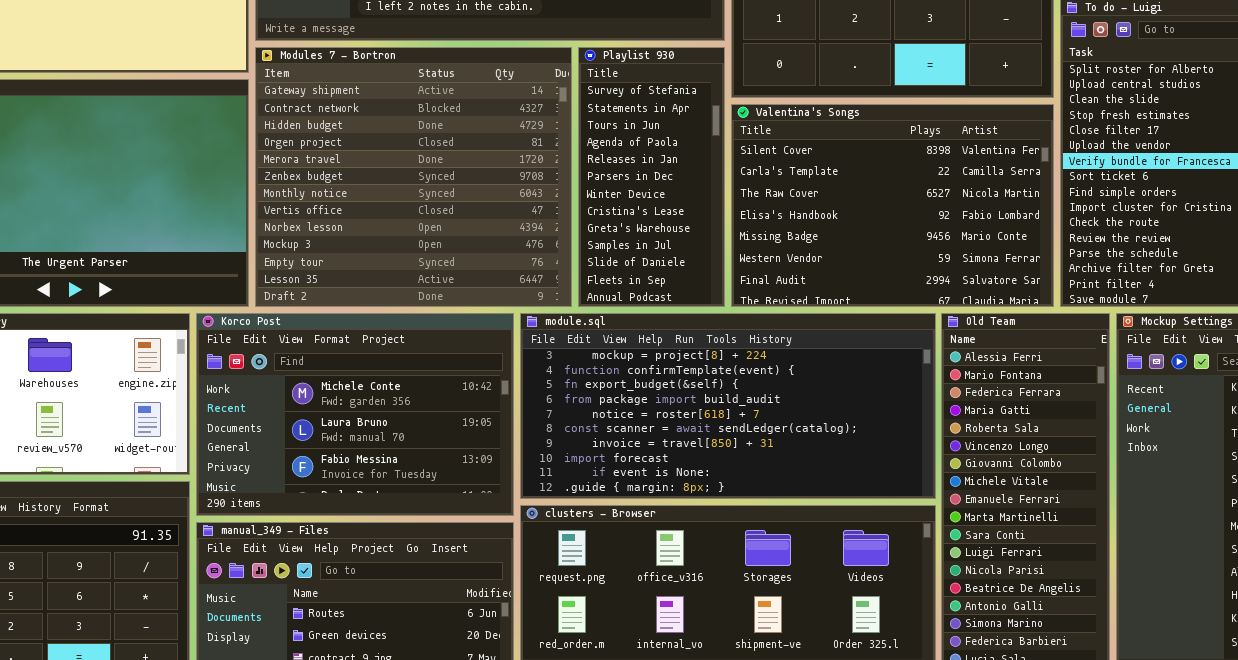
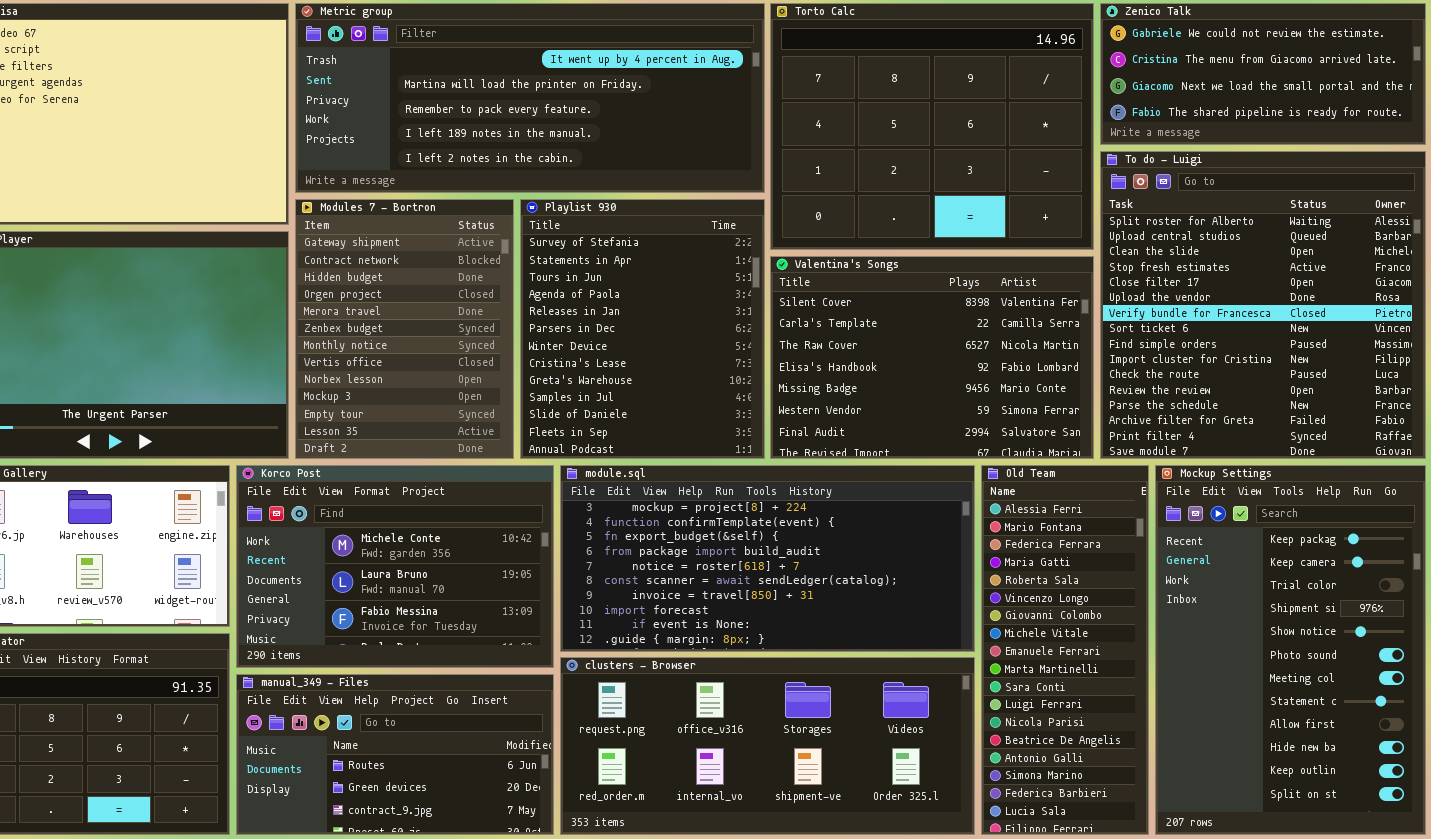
Modules 7 - Bortron: [255,47,572,307] -> [295,199,514,459], resized
Playlist 930: [578,47,725,307] -> [520,199,765,459], resized

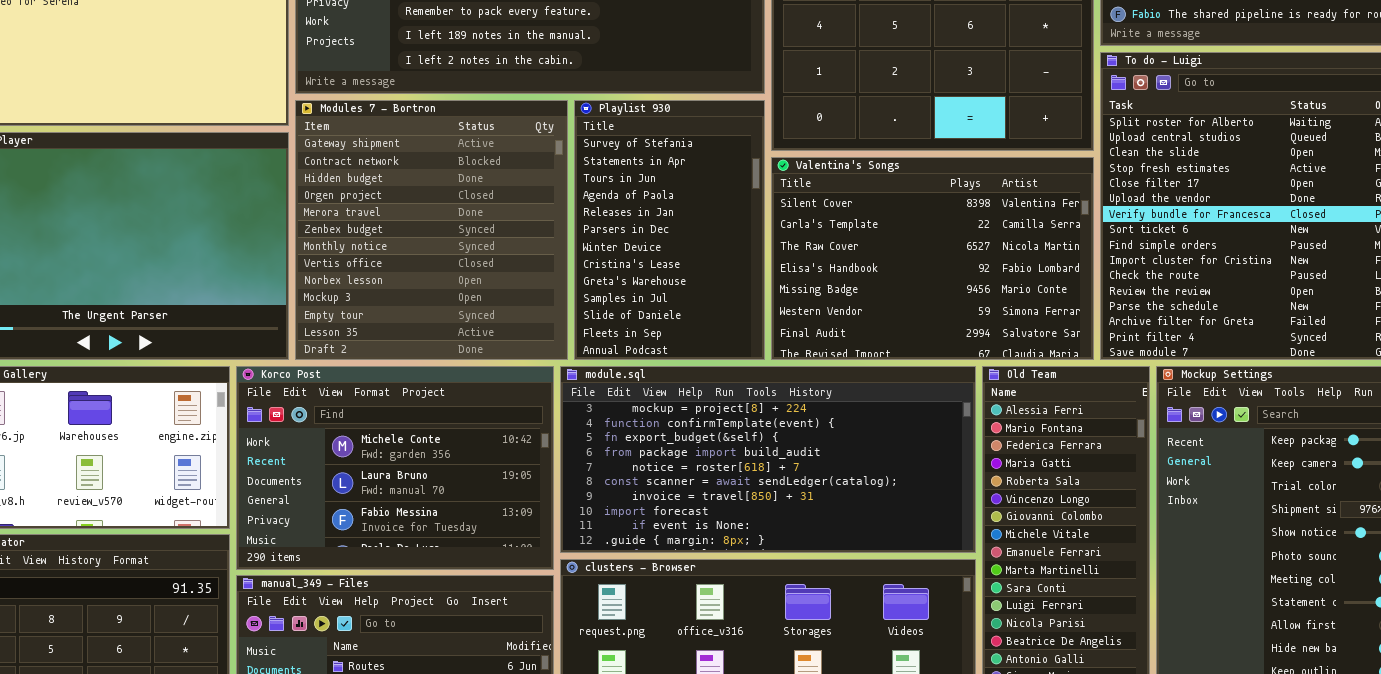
Modules 7 - Bortron: [295,199,514,459] -> [295,100,568,360], resized
Playlist 930: [520,199,765,459] -> [574,100,765,360], resized

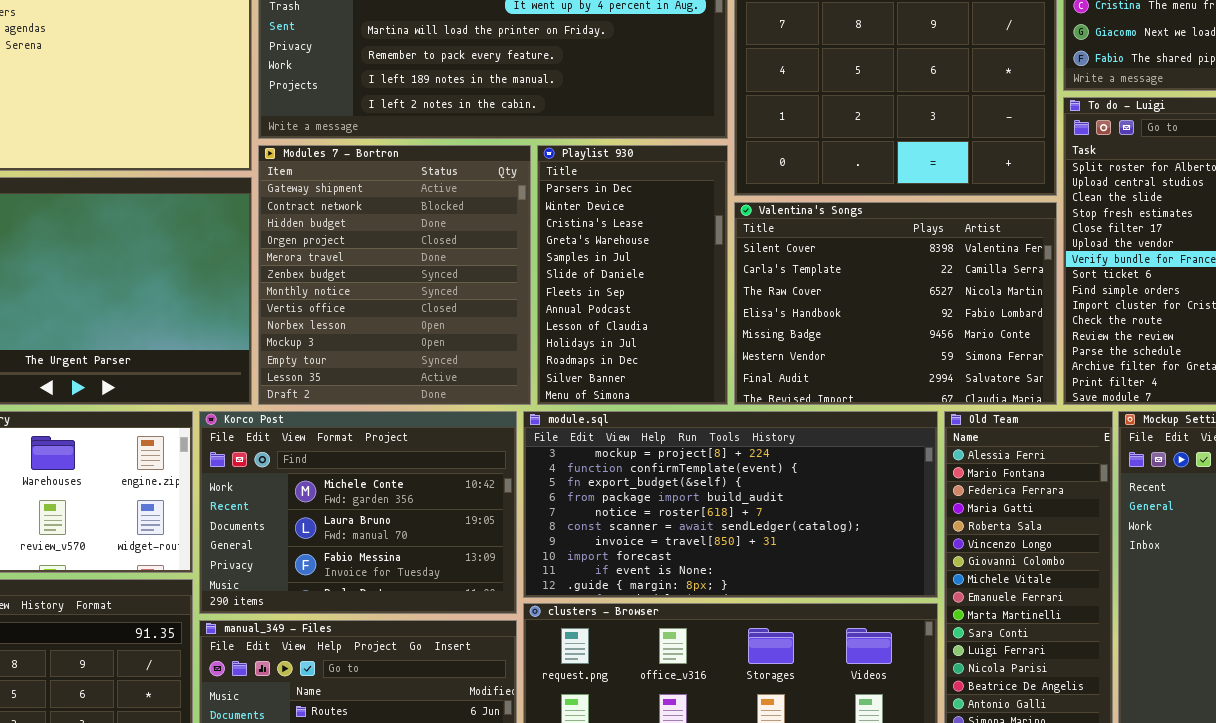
Playlist 930: [574,100,765,360] -> [537,145,728,405], scrolled down 5 rows

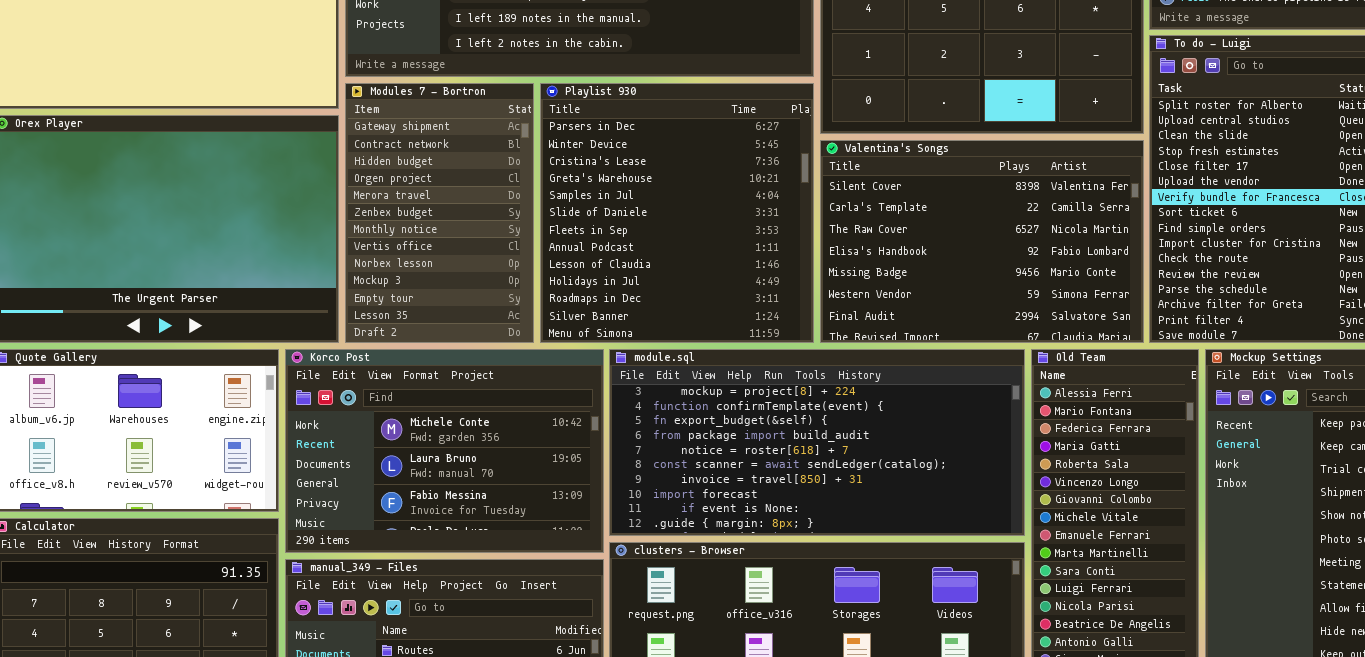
Modules 7 - Bortron: [258,145,531,405] -> [345,83,534,343], resized
Playlist 930: [537,145,728,405] -> [540,83,814,343], resized

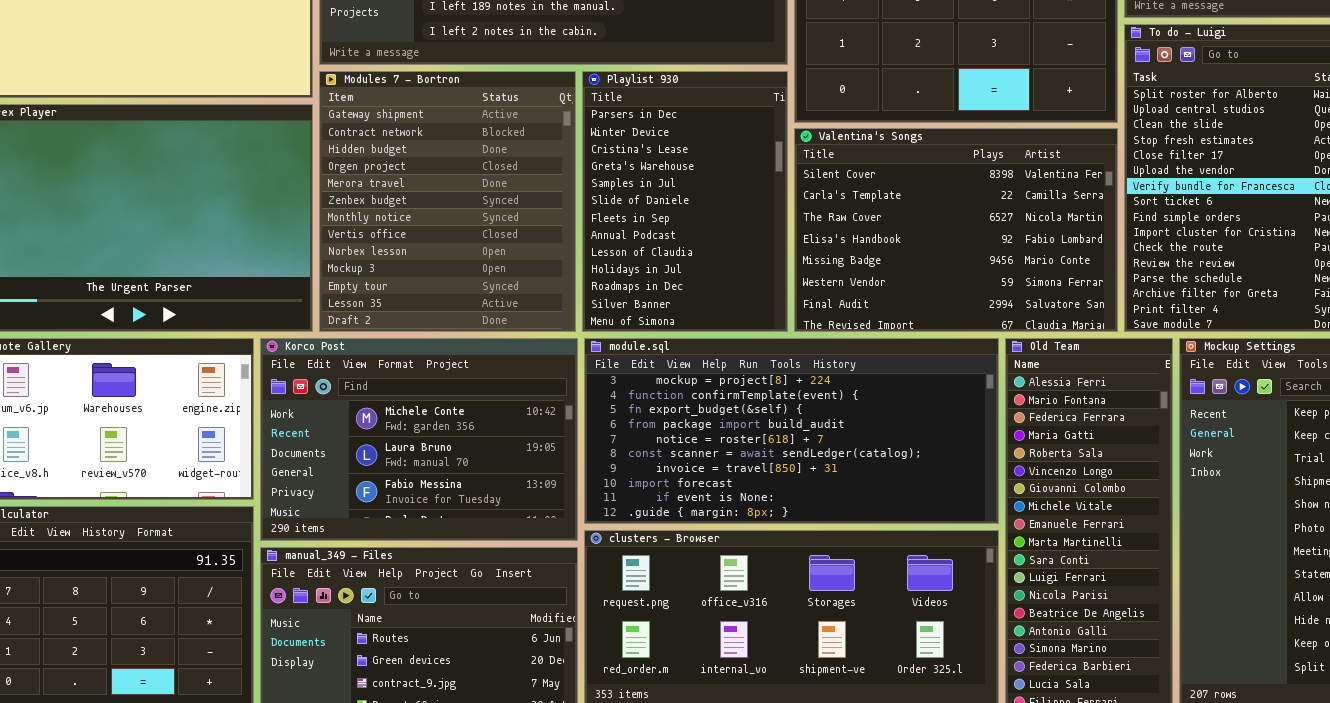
Modules 7 - Bortron: [345,83,534,343] -> [319,71,576,332], resized
Playlist 930: [540,83,814,343] -> [582,71,788,332], resized

